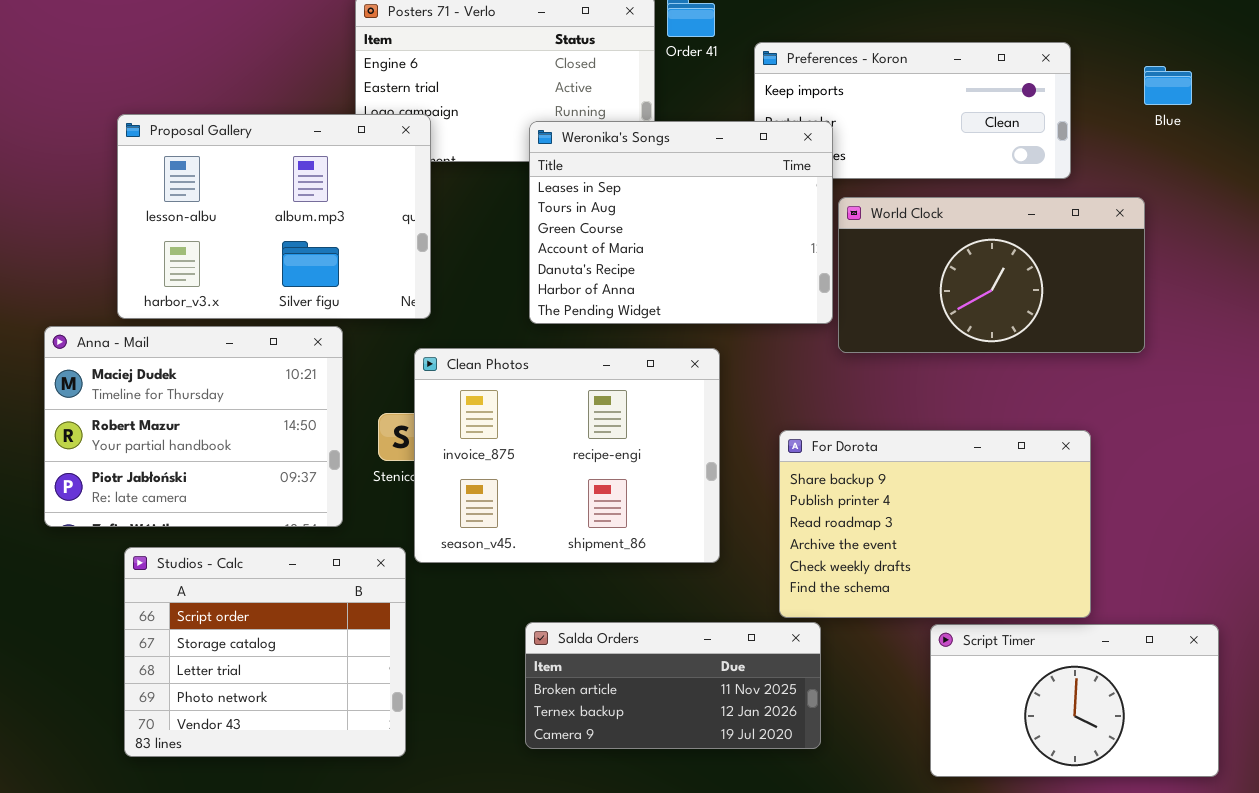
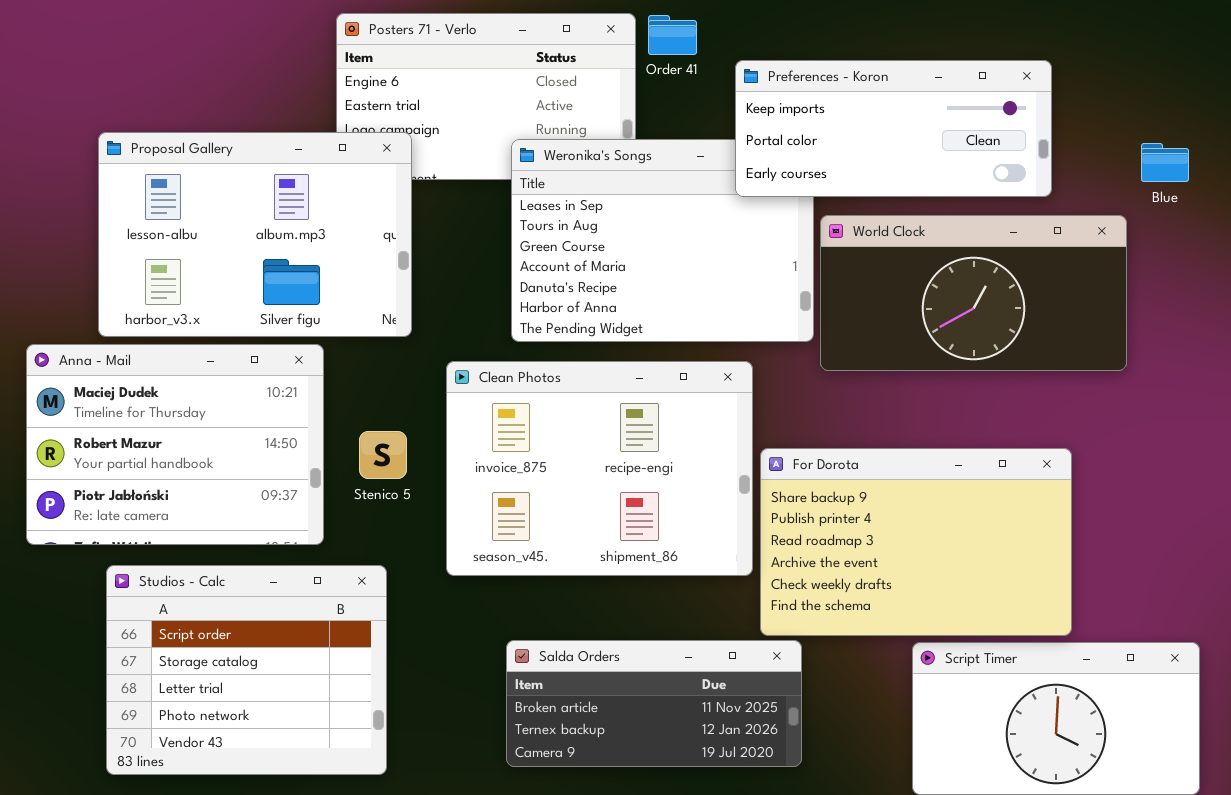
Preferences - Koron: [754,42,1071,179] -> [735,60,1052,197], raised
Blue: [1144,66,1192,105] -> [1141,143,1189,182], moved
Clean Photos: [414,348,720,563] -> [446,361,753,576], moved

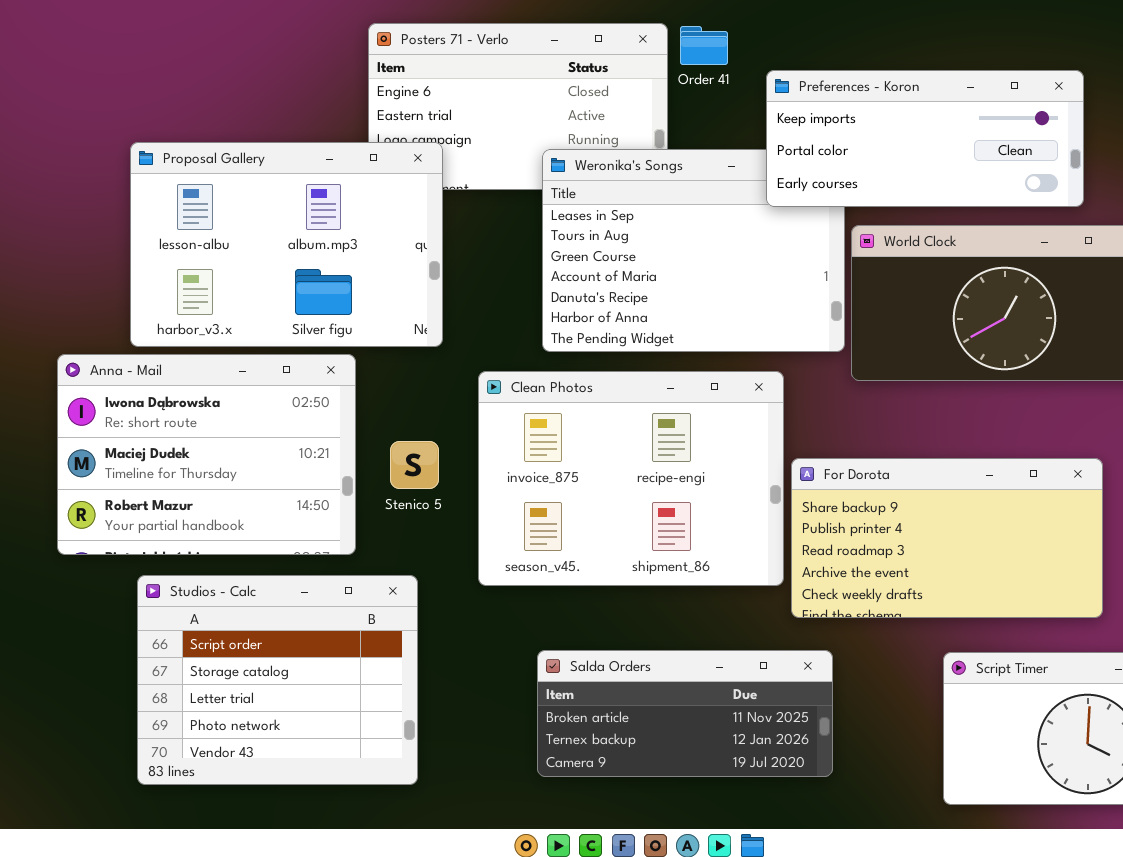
Anna - Mail: [26,344,324,545] -> [57,354,356,555], scrolled up 1 row
For Dorota: [760,448,1072,636] -> [791,458,1103,618], resized

